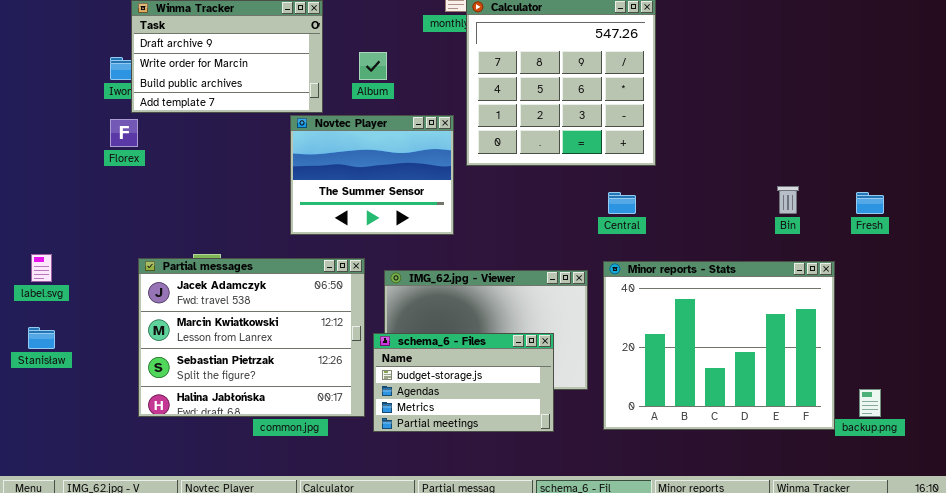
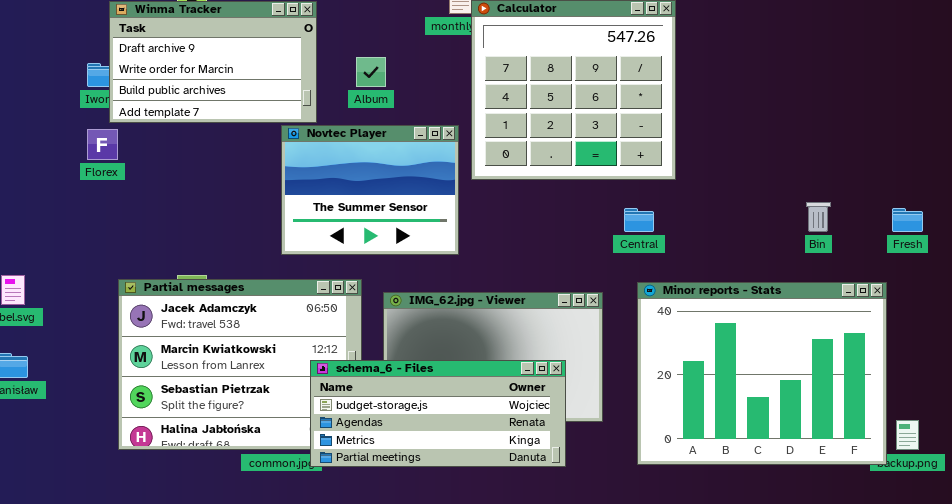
Minor reports - Stats: [603,261,835,430] -> [637,282,887,465], moved
schema_6 - Files: [373,333,554,432] -> [310,360,566,467], resized

